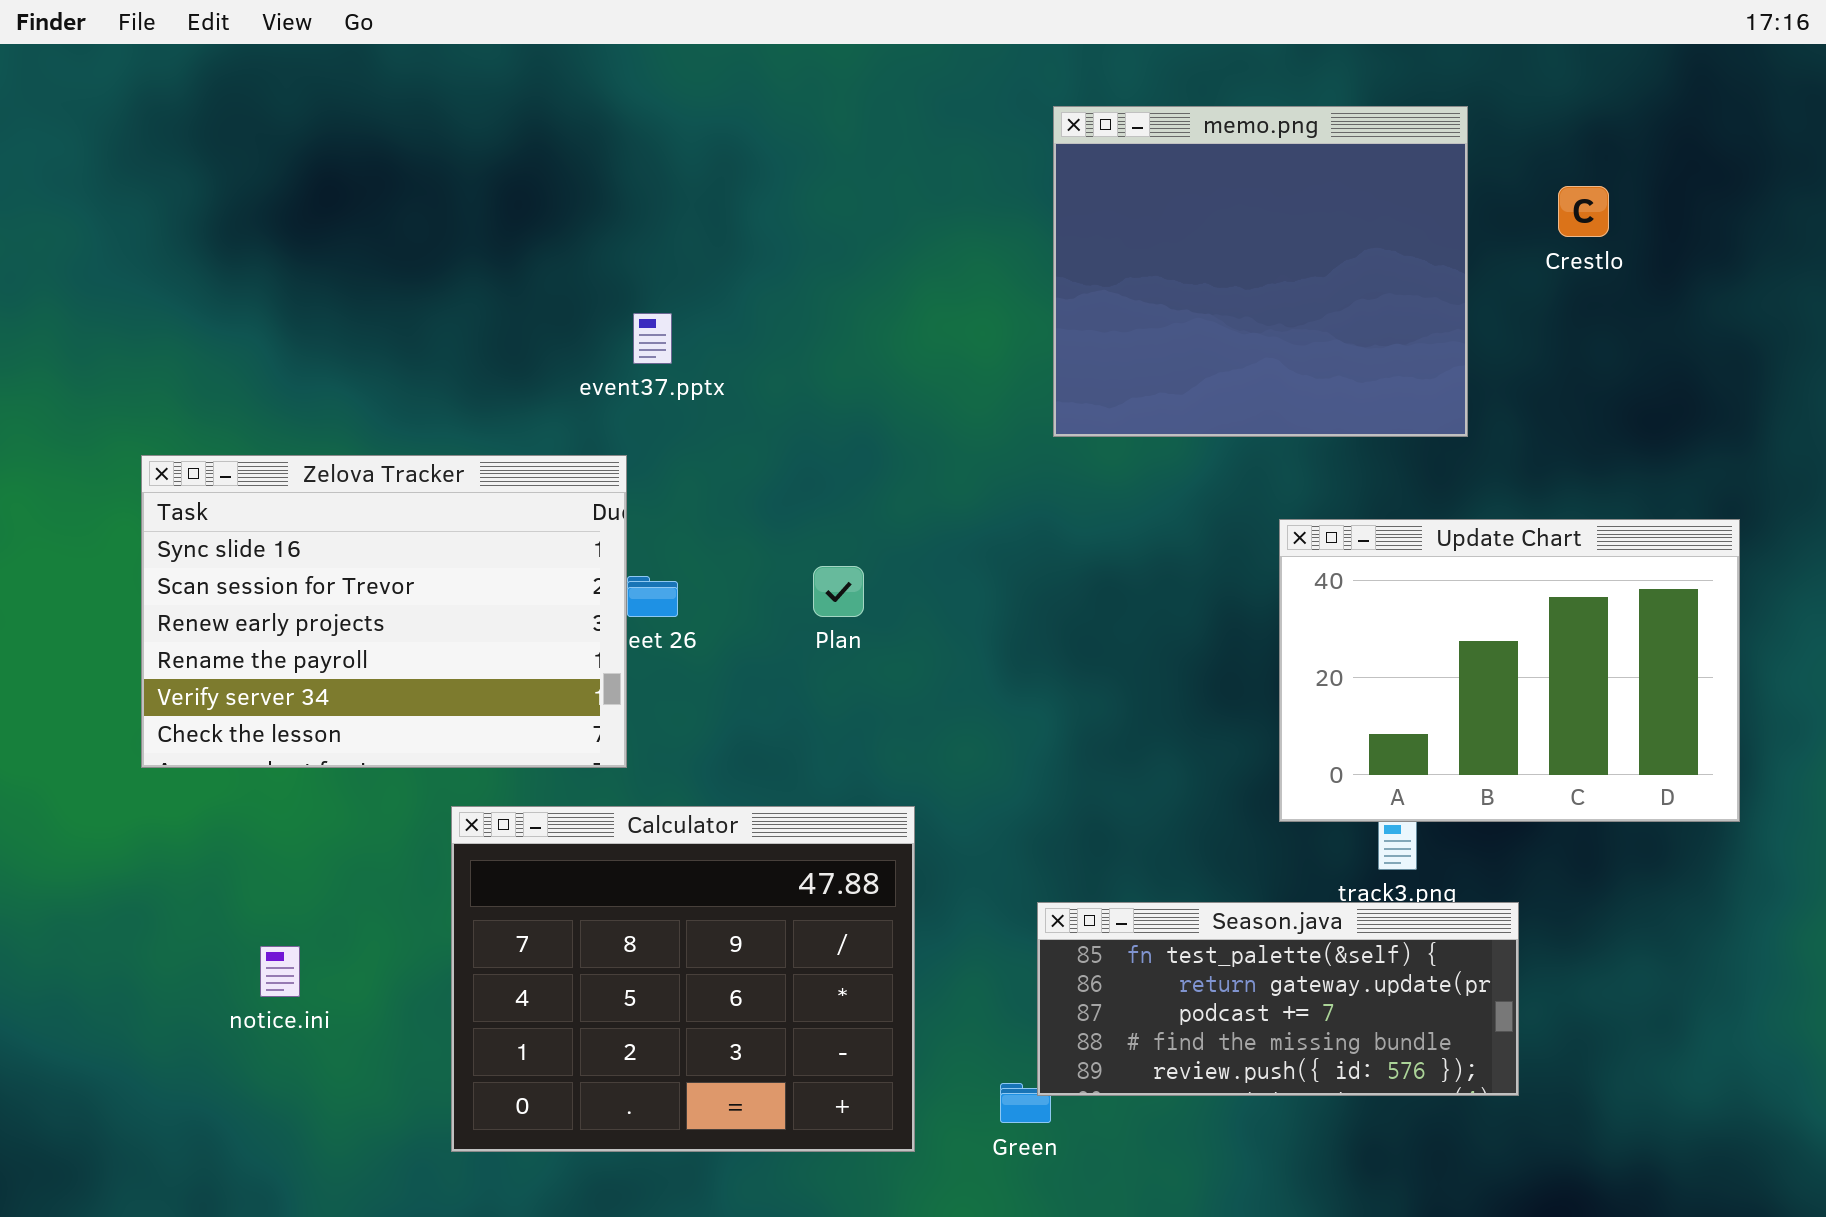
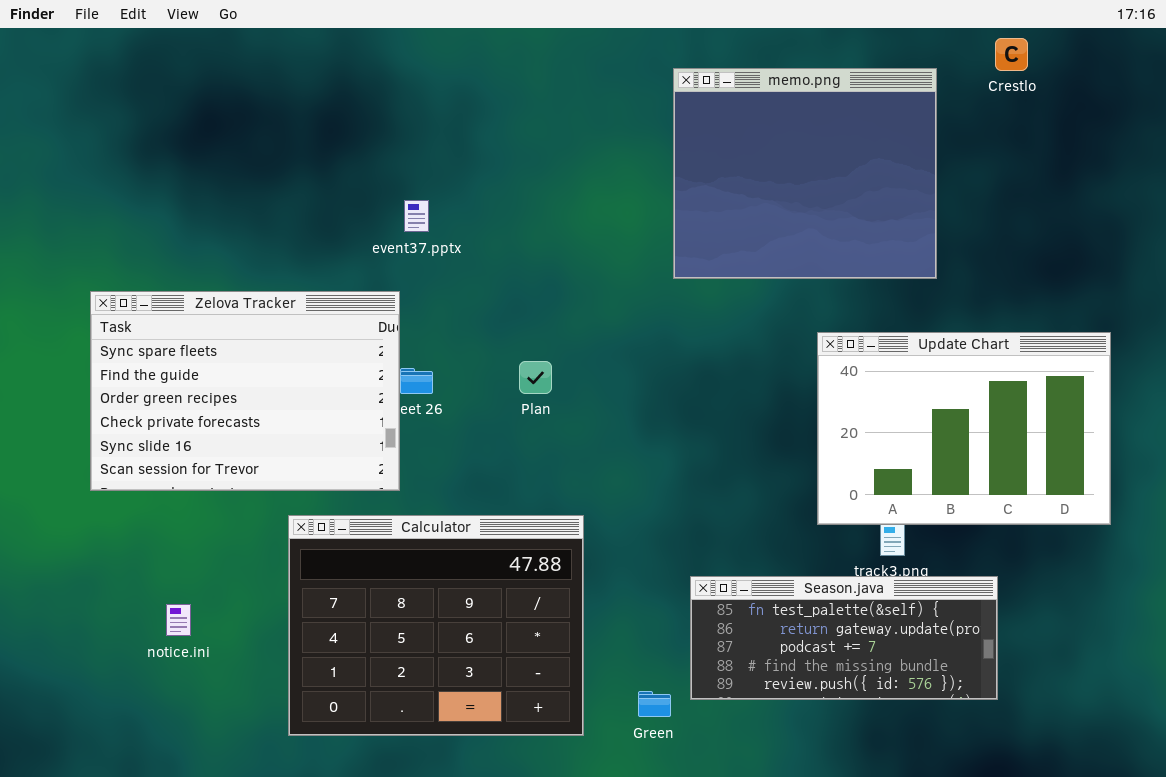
Crestlo: [1558,186,1609,237] -> [995,38,1028,71], moved
Zelova Tracker: [141,455,627,768] -> [90,291,400,491], scrolled up 4 rows
Season.java: [1037,902,1519,1096] -> [690,576,998,700], moved

